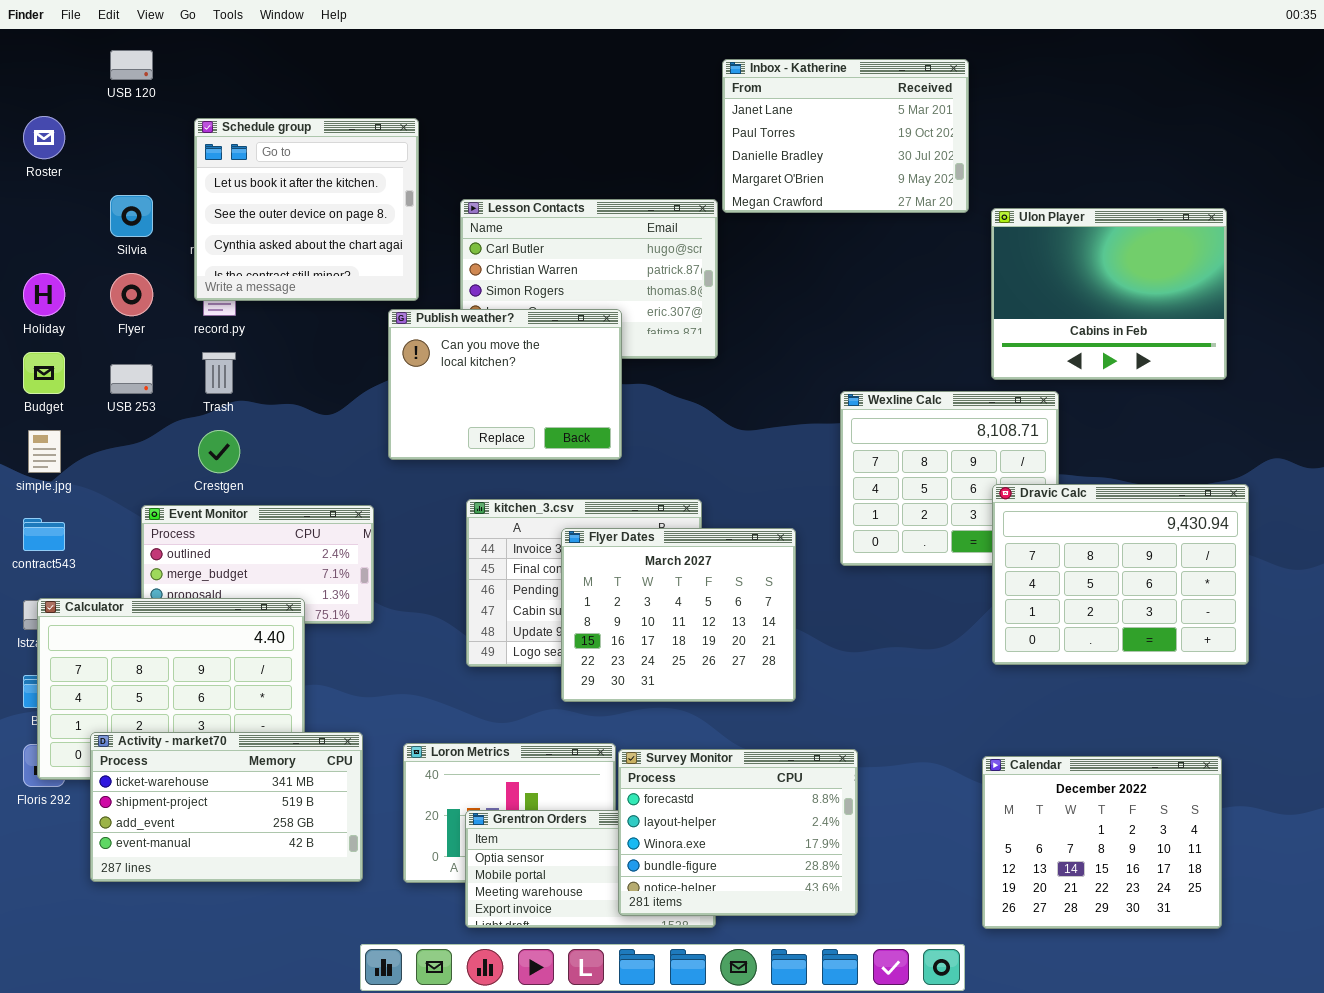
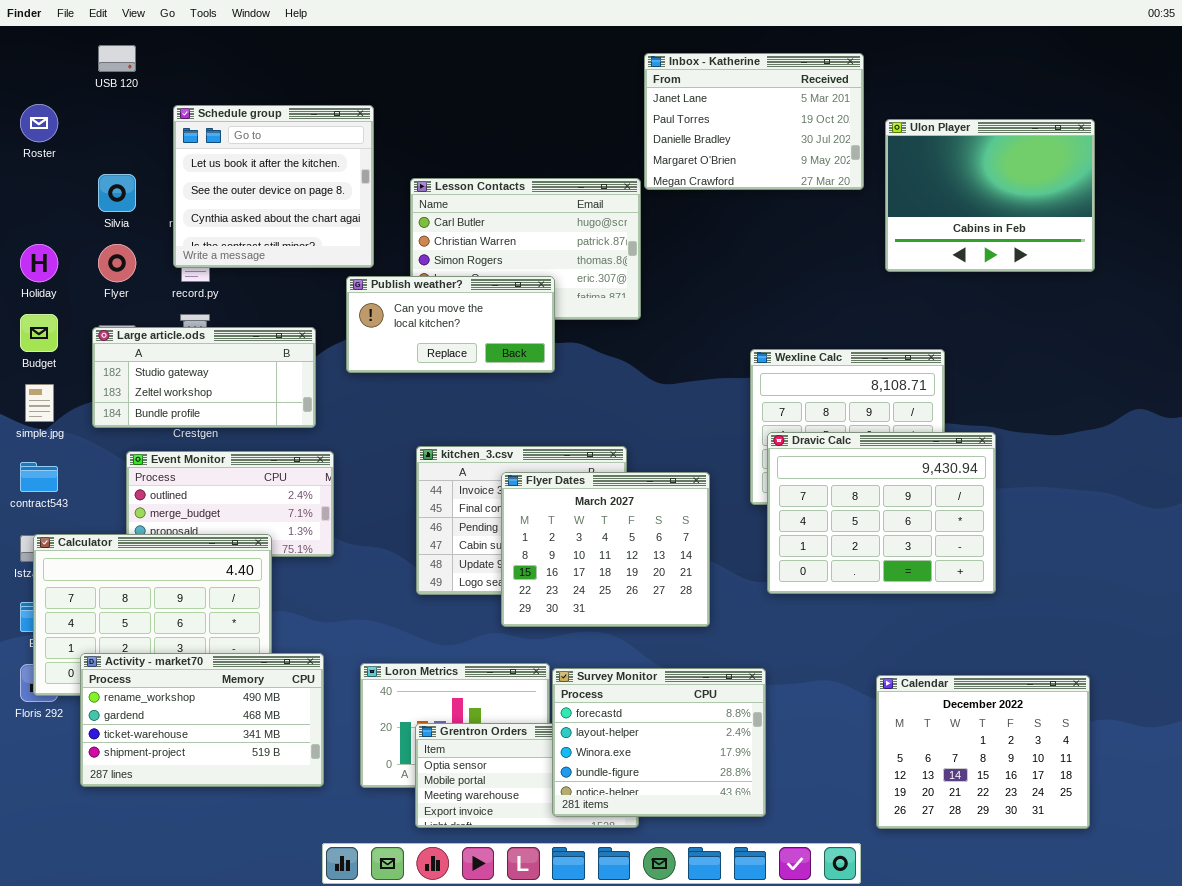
Ulon Player: [991,208,1227,380] -> [885,119,1095,272], moved
Publish weather?: [388,309,622,460] -> [346,276,555,373], resized
Large article.ods: none -> [92,327,316,428], opened
Dravic Calc: [992,484,1249,665] -> [767,432,996,594], moved
Activity - market70: [90,732,363,882] -> [80,653,324,787], scrolled up 2 rows

